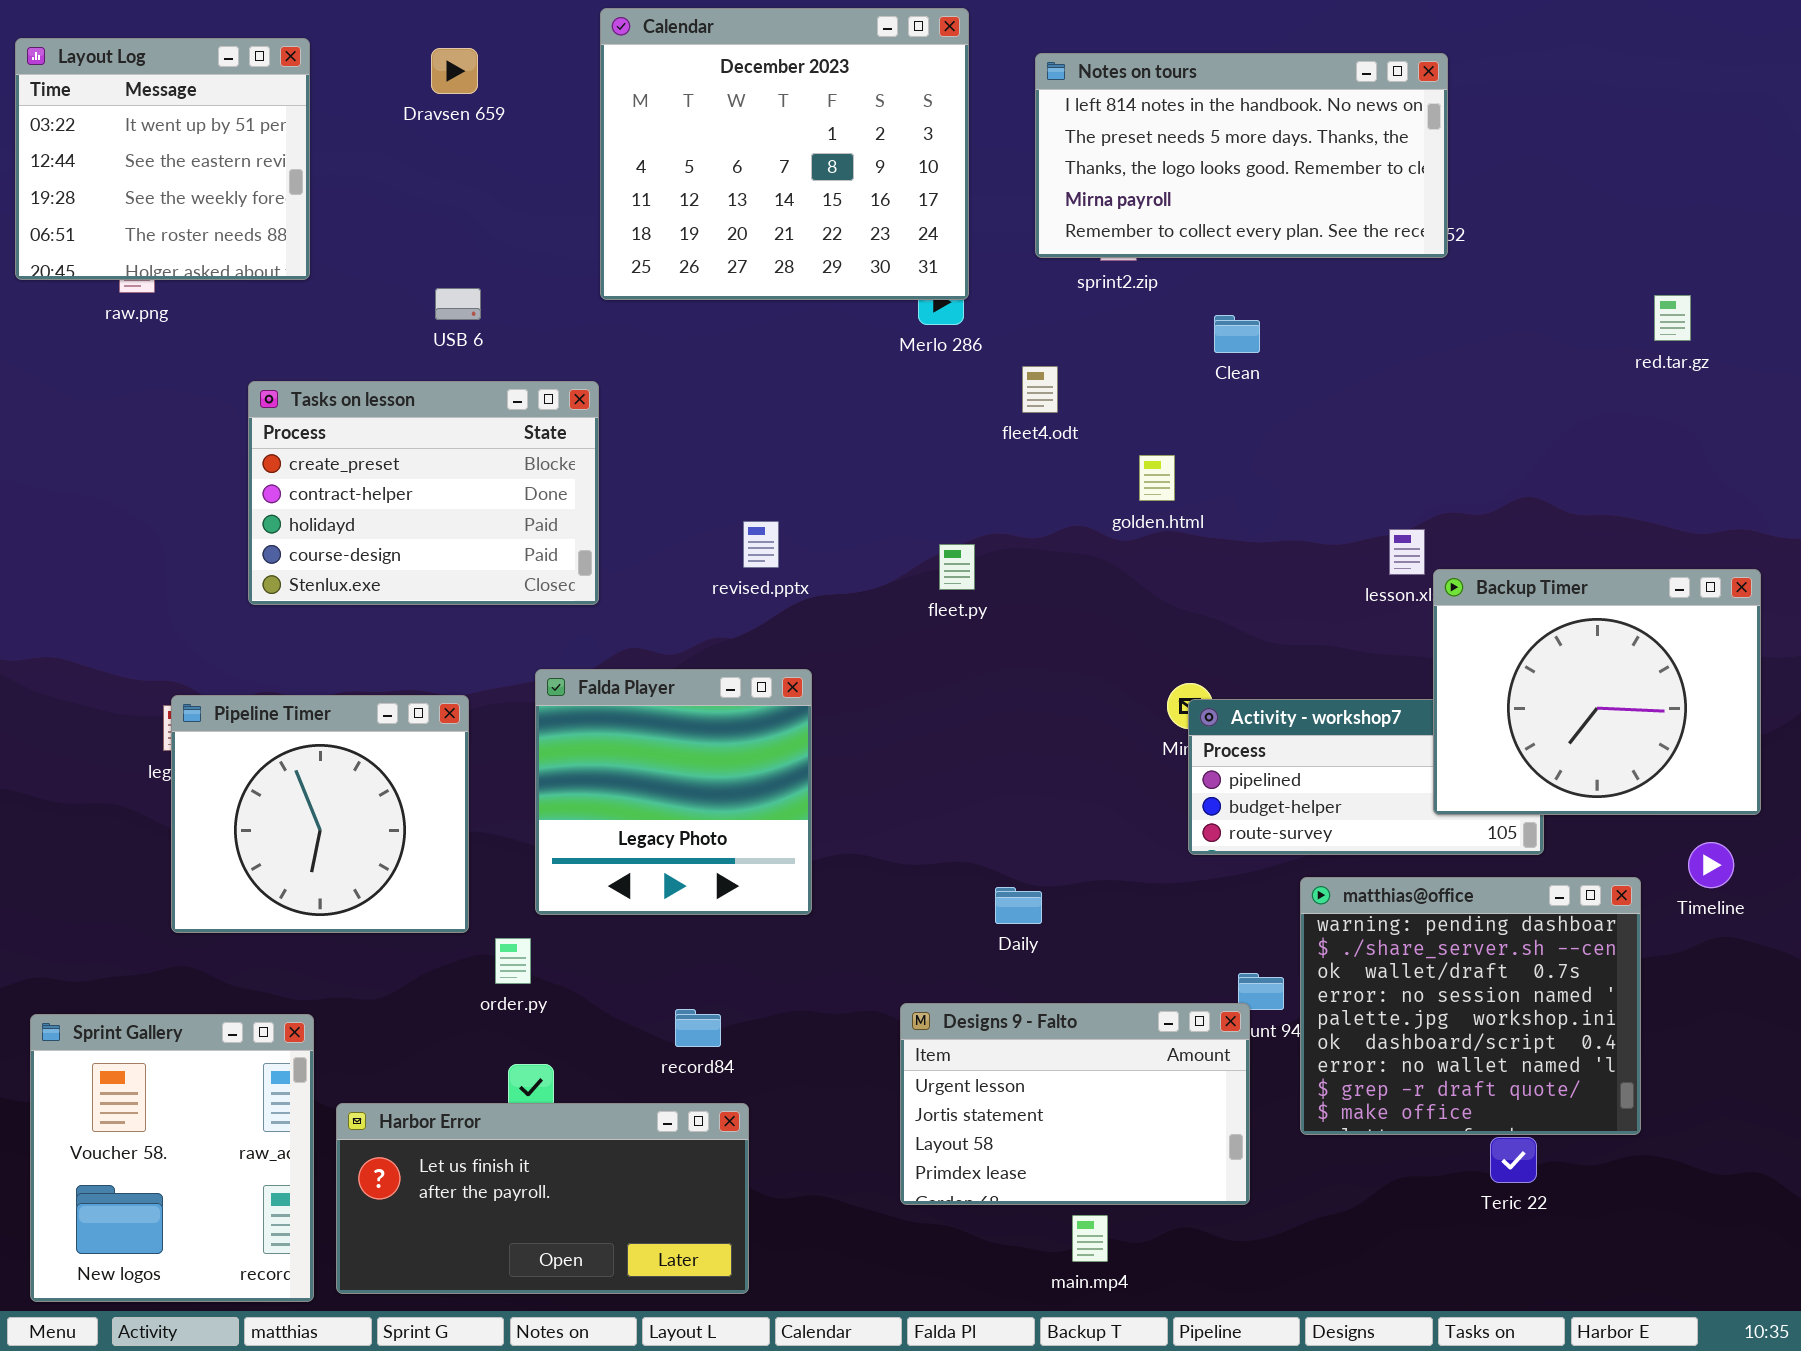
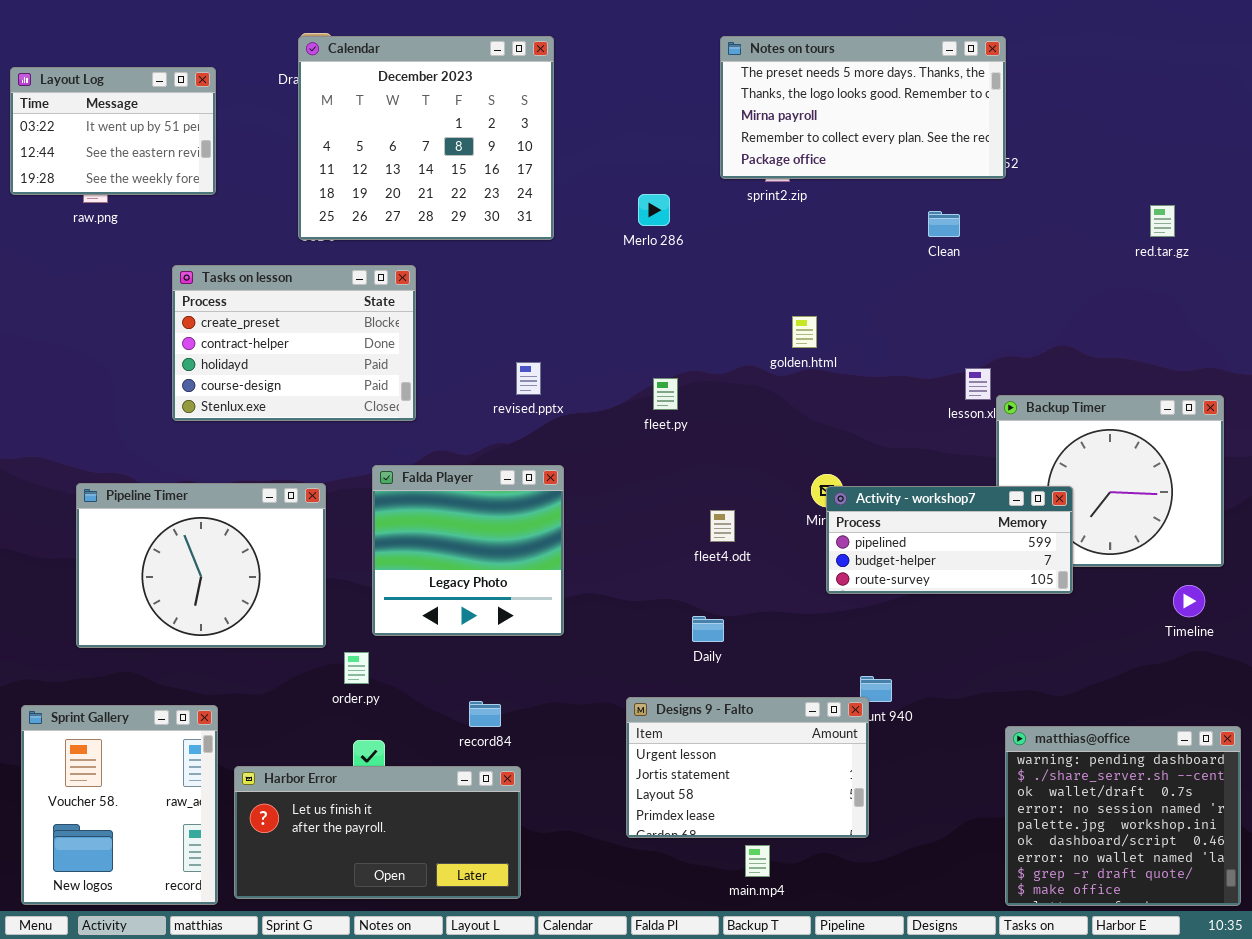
Calendar: [600,8,969,300] -> [298,36,554,240], moved
Layout Log: [15,38,310,280] -> [10,67,216,195], resized
Notes on tours: [1035,53,1448,258] -> [720,36,1006,179], scrolled down 1 row
Clean: [1214,315,1260,353] -> [928,211,960,237], moved
fleet4.odt: [1022,366,1058,413] -> [710,510,735,542], moved
Pipeline Timer: [171,695,469,933] -> [76,483,326,648], resized
Activity - workshop7: [1188,699,1544,855] -> [826,486,1073,594], raised
matthias@office: [1300,877,1641,1135] -> [1005,726,1241,906], moved

